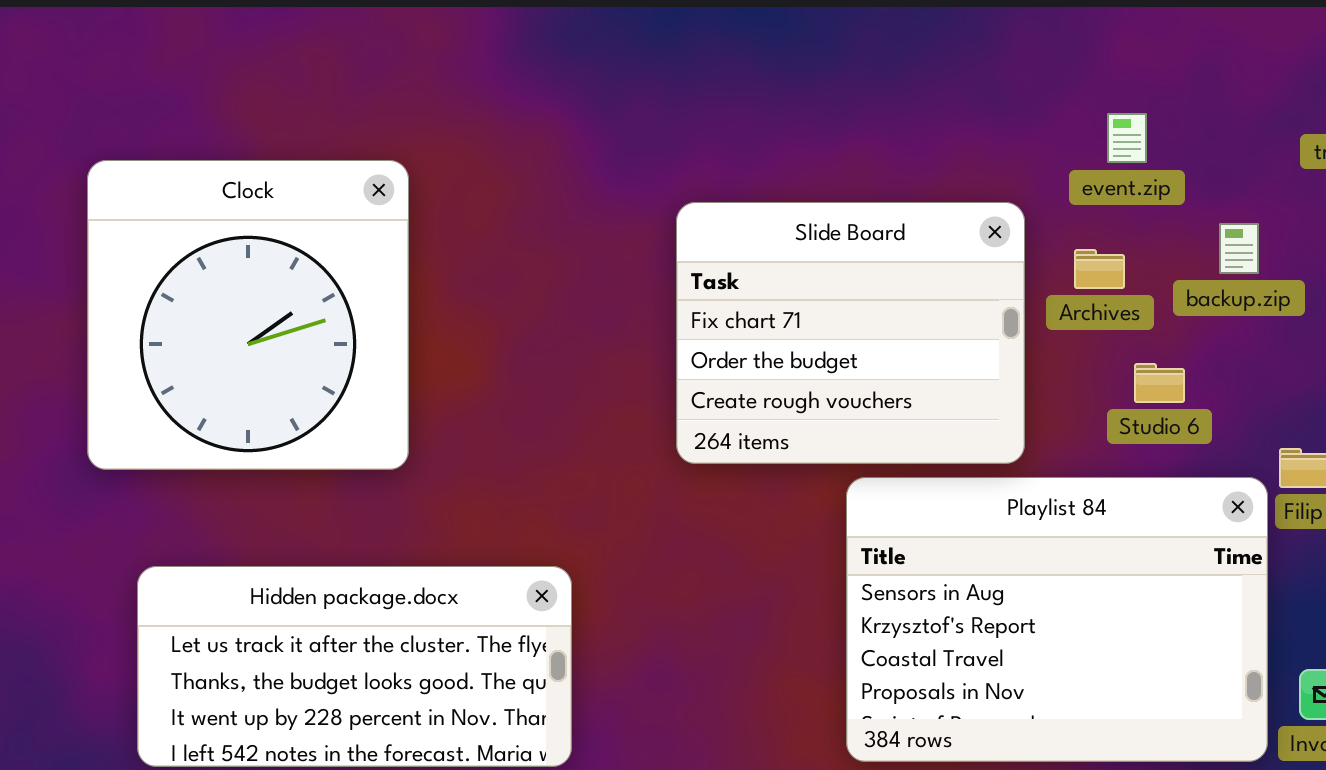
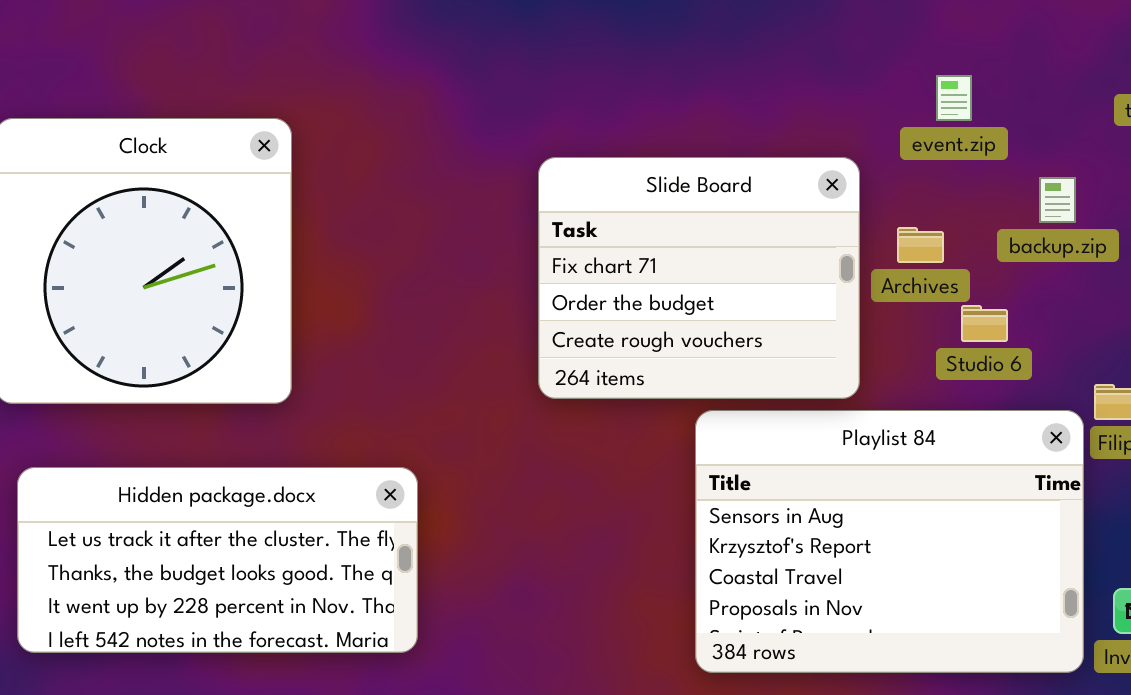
Archives: [1074,249,1125,289] -> [897,227,944,263], moved
Hidden package.docx: [137,566,572,767] -> [17,467,418,653], moved

